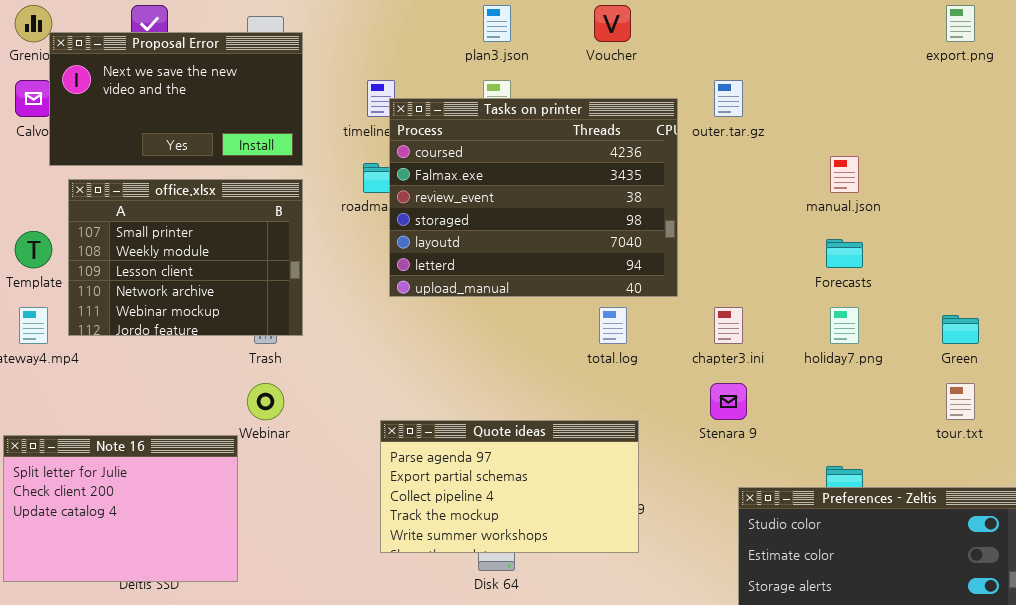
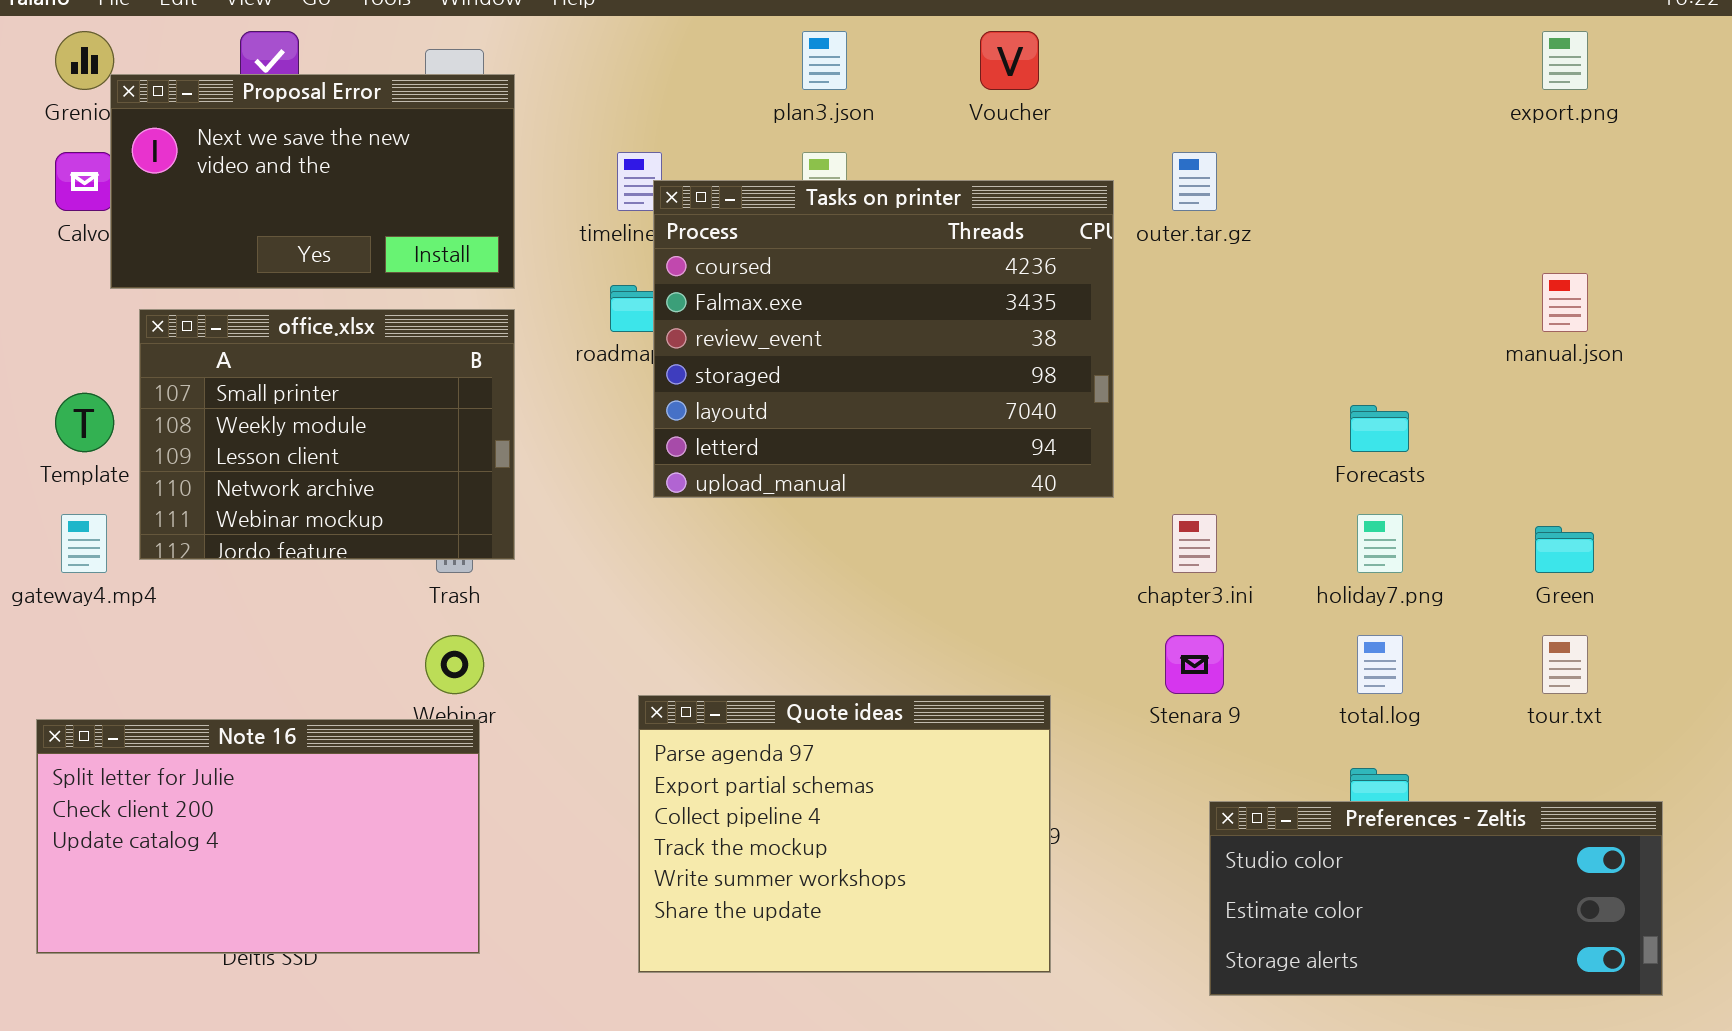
manual.json: [830,156,859,193] -> [1542,273,1588,332], moved
total.log: [599,307,627,344] -> [1357,635,1403,694], moved
Quote ideas: [380,420,639,553] -> [638,695,1051,973], resized
Note 16: [3,435,238,582] -> [36,719,480,954], resized

